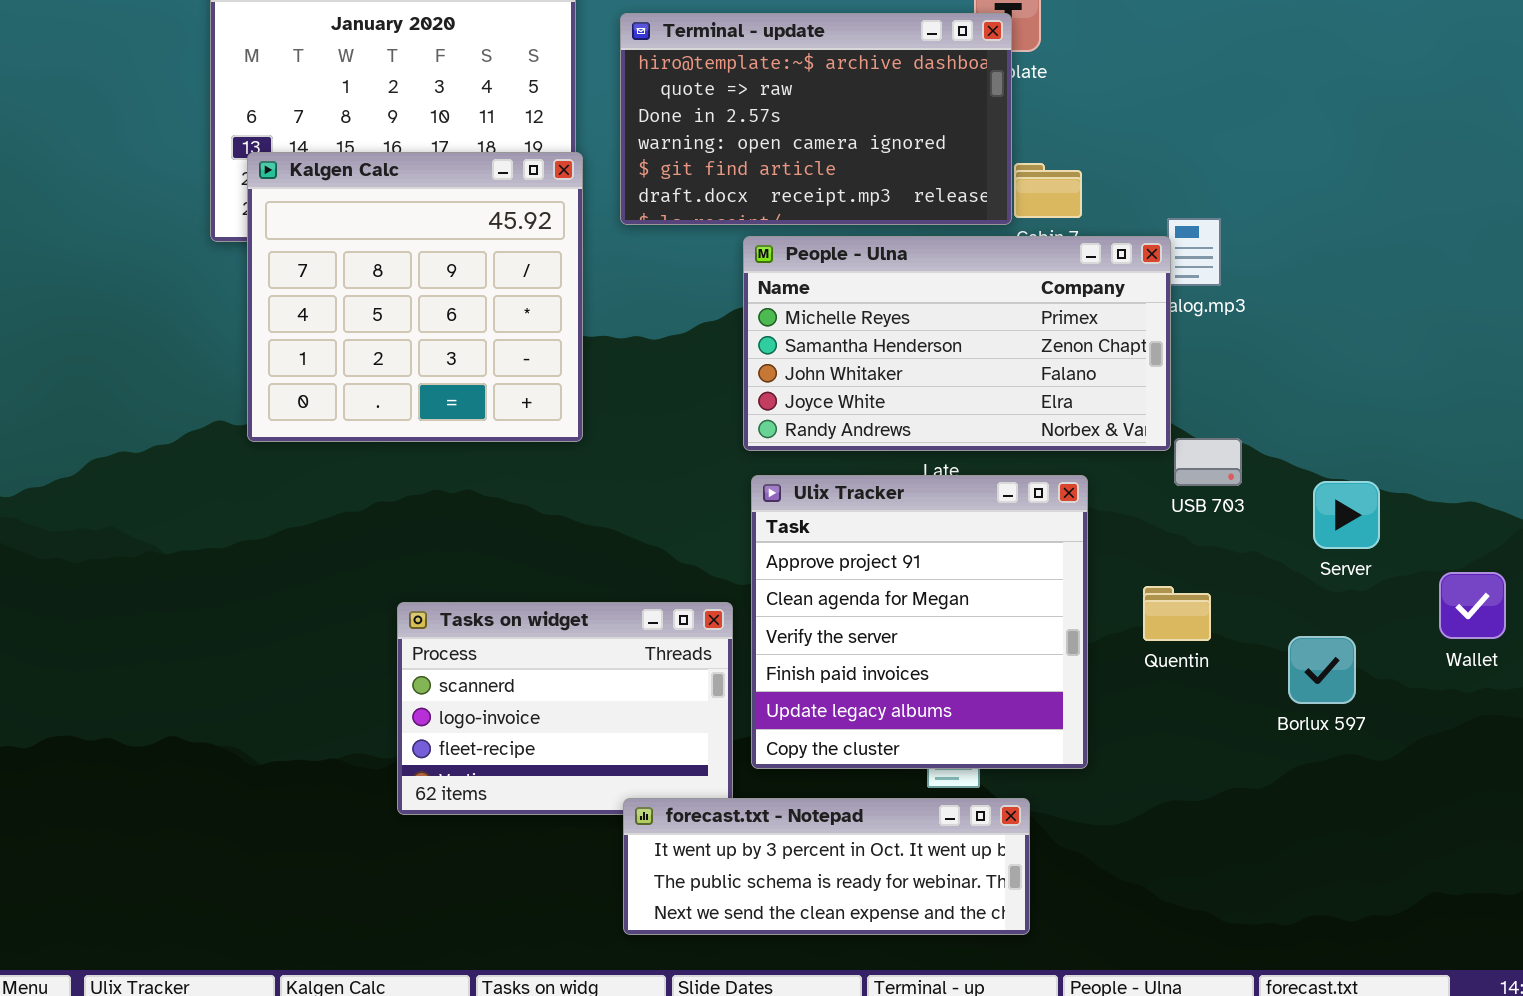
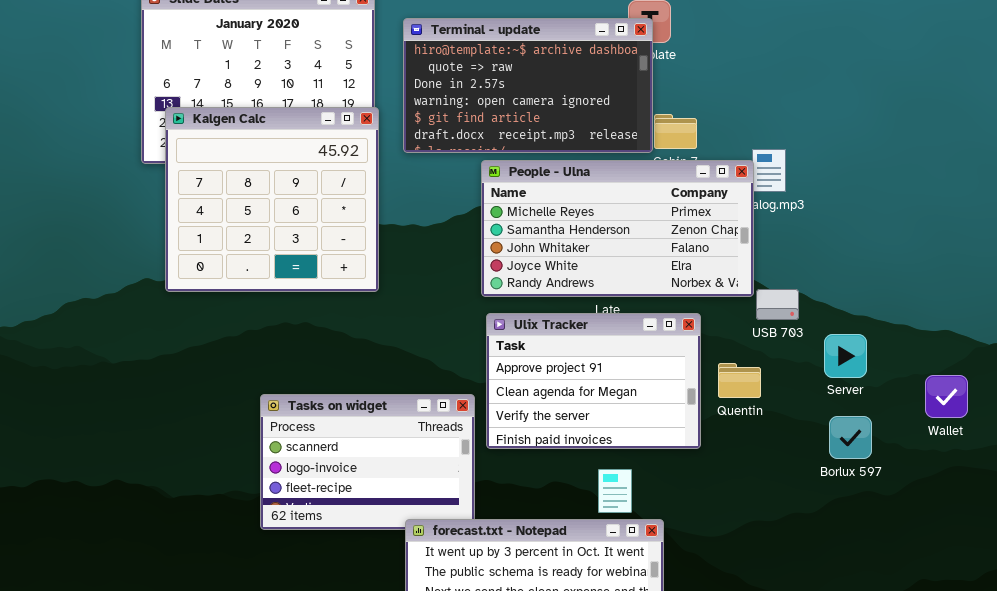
Ulix Tracker: [751,475,1088,769] -> [486,313,701,449], resized
Server: [1313,481,1380,549] -> [824,334,867,378], moved
Quentin: [1143,586,1211,641] -> [718,363,761,398], moved

